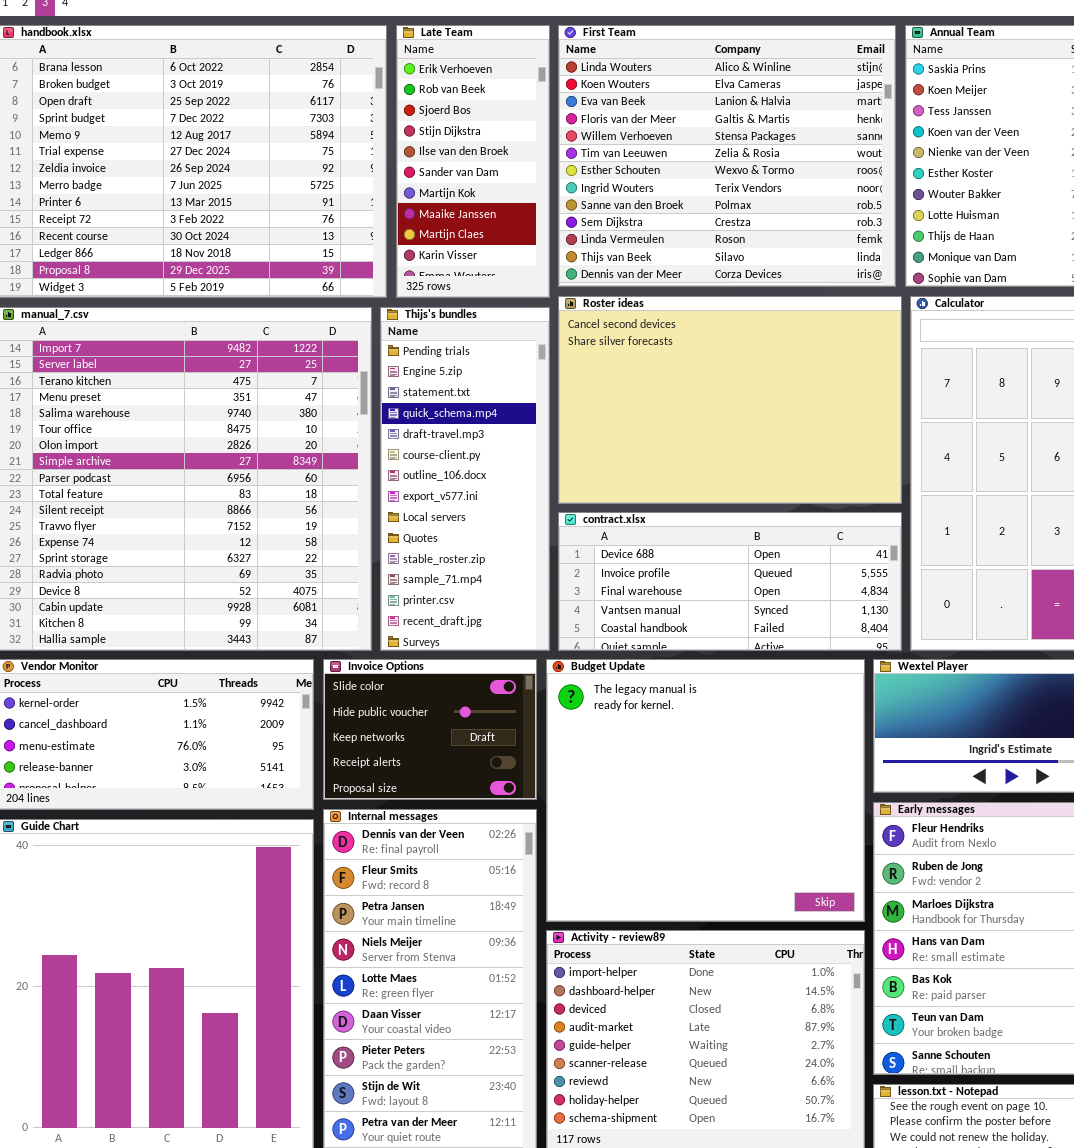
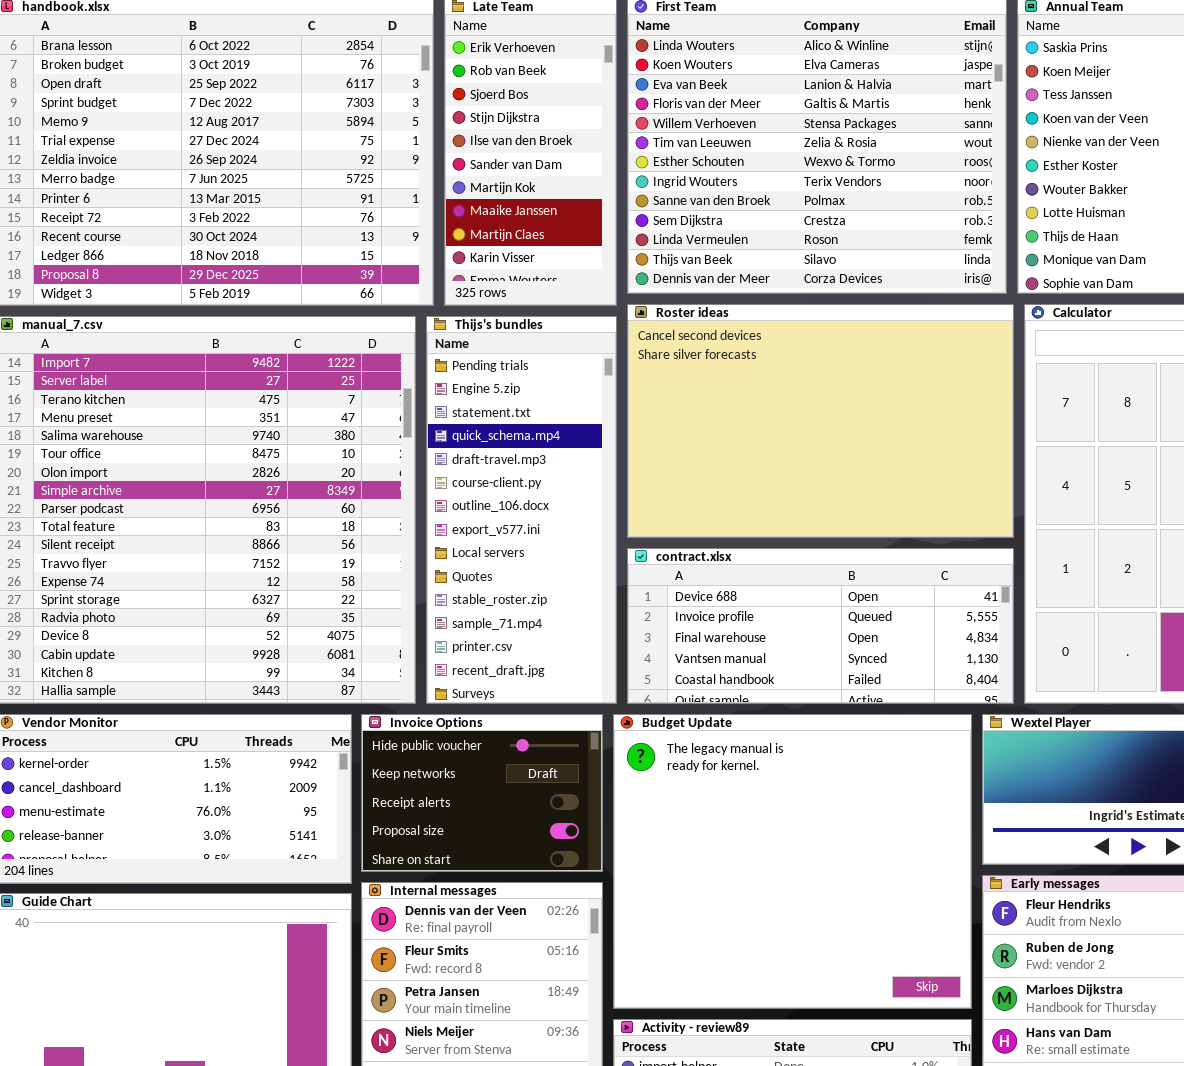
Invoice Options: [323,659,537,800] -> [361,714,603,872], scrolled down 1 row

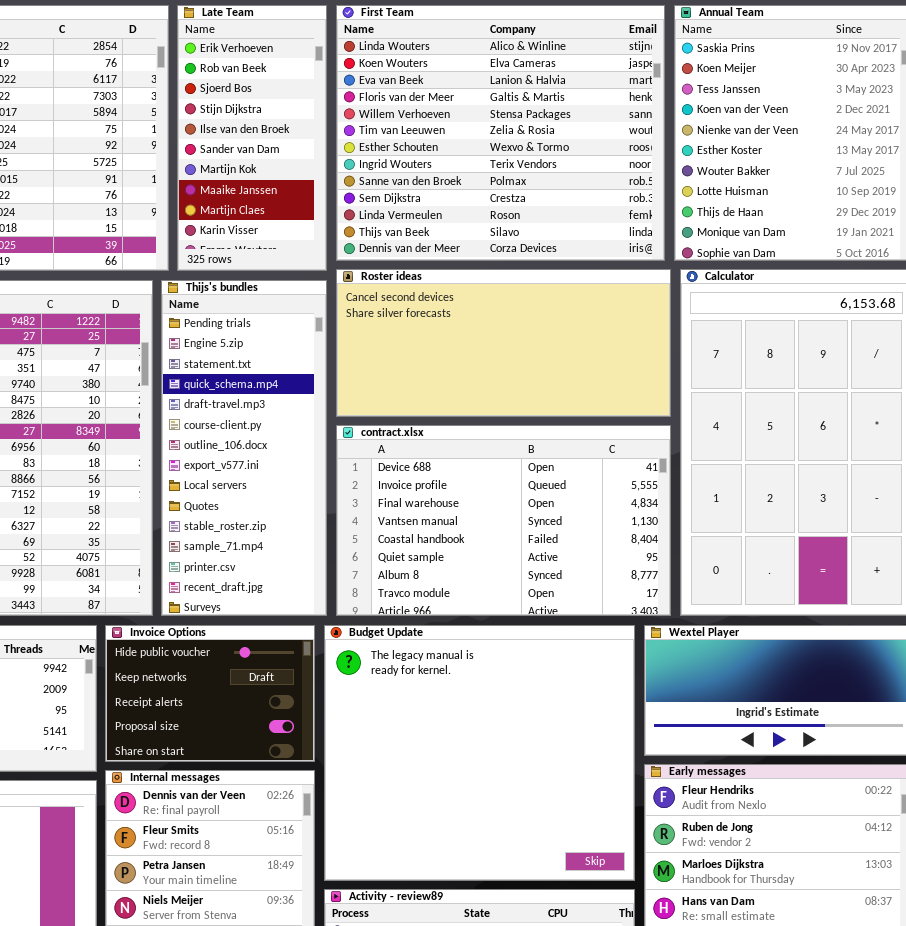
Roster ideas: [627,304,1014,538] -> [336,269,671,417], resized
contract.xlsx: [627,548,1014,704] -> [336,425,671,616], resized

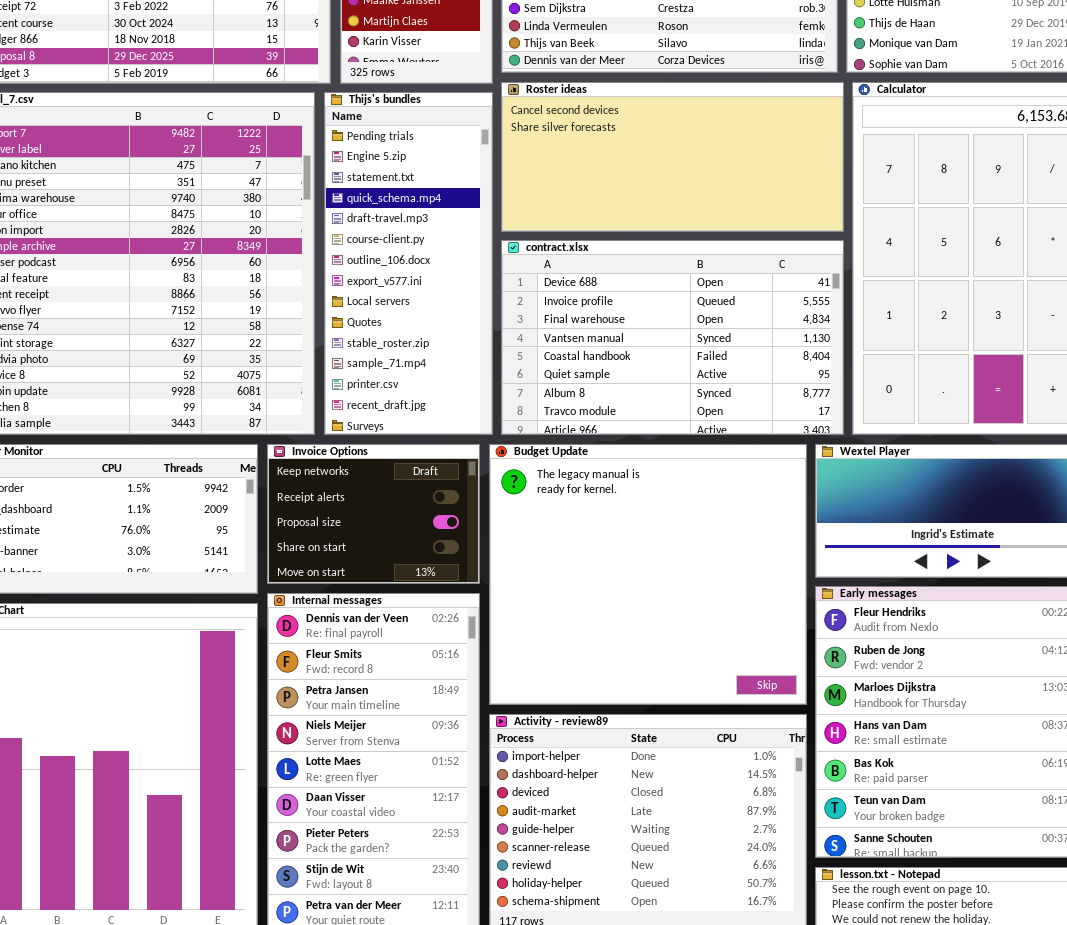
Invoice Options: [105,625,315,762] -> [267,444,480,584], scrolled down 1 row

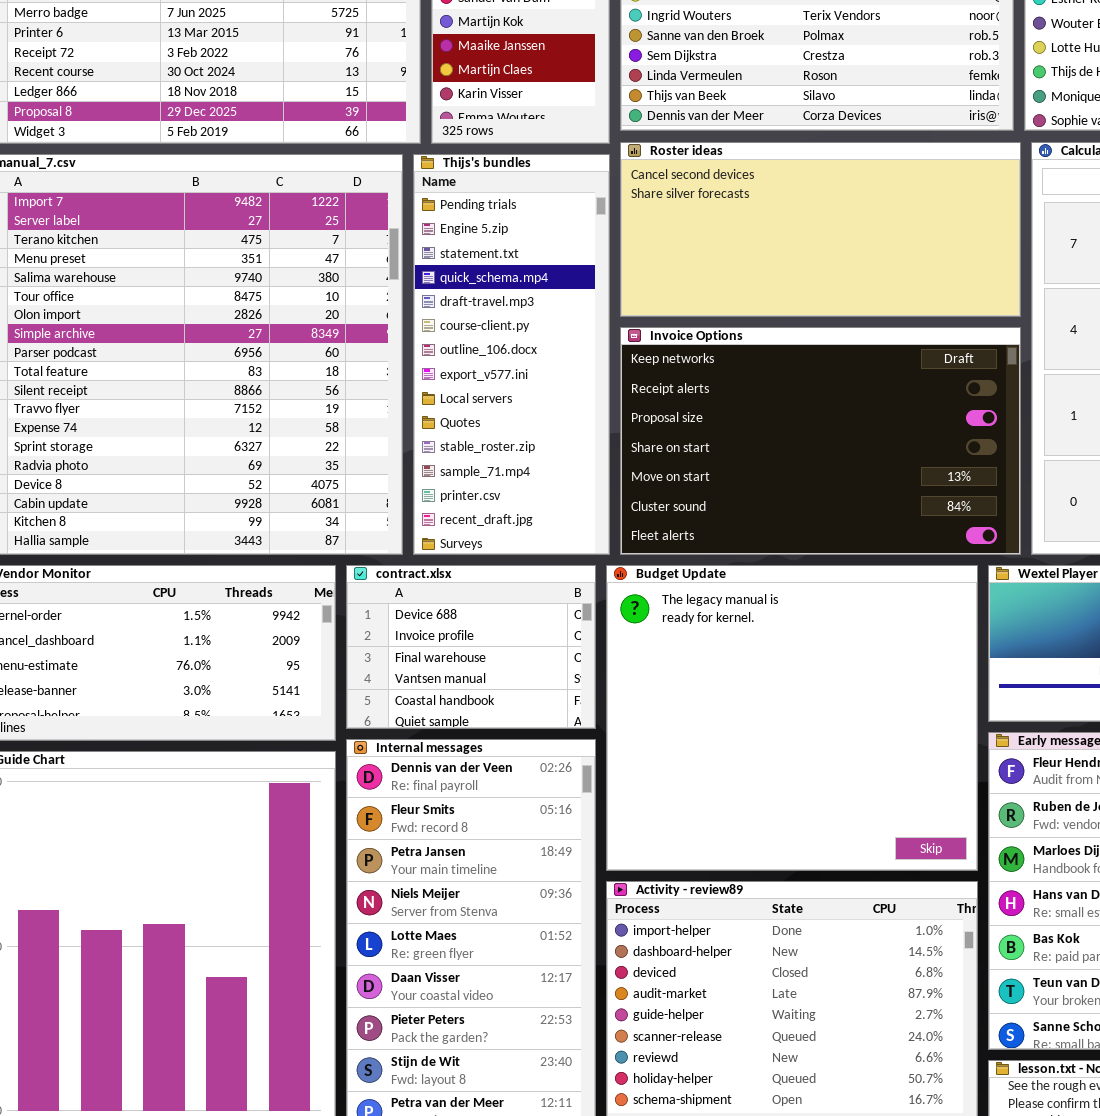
contract.xlsx: [501,240,844,435] -> [346,565,596,729], moved, resized
Invoice Options: [267,444,480,584] -> [620,327,1021,555], moved, resized

